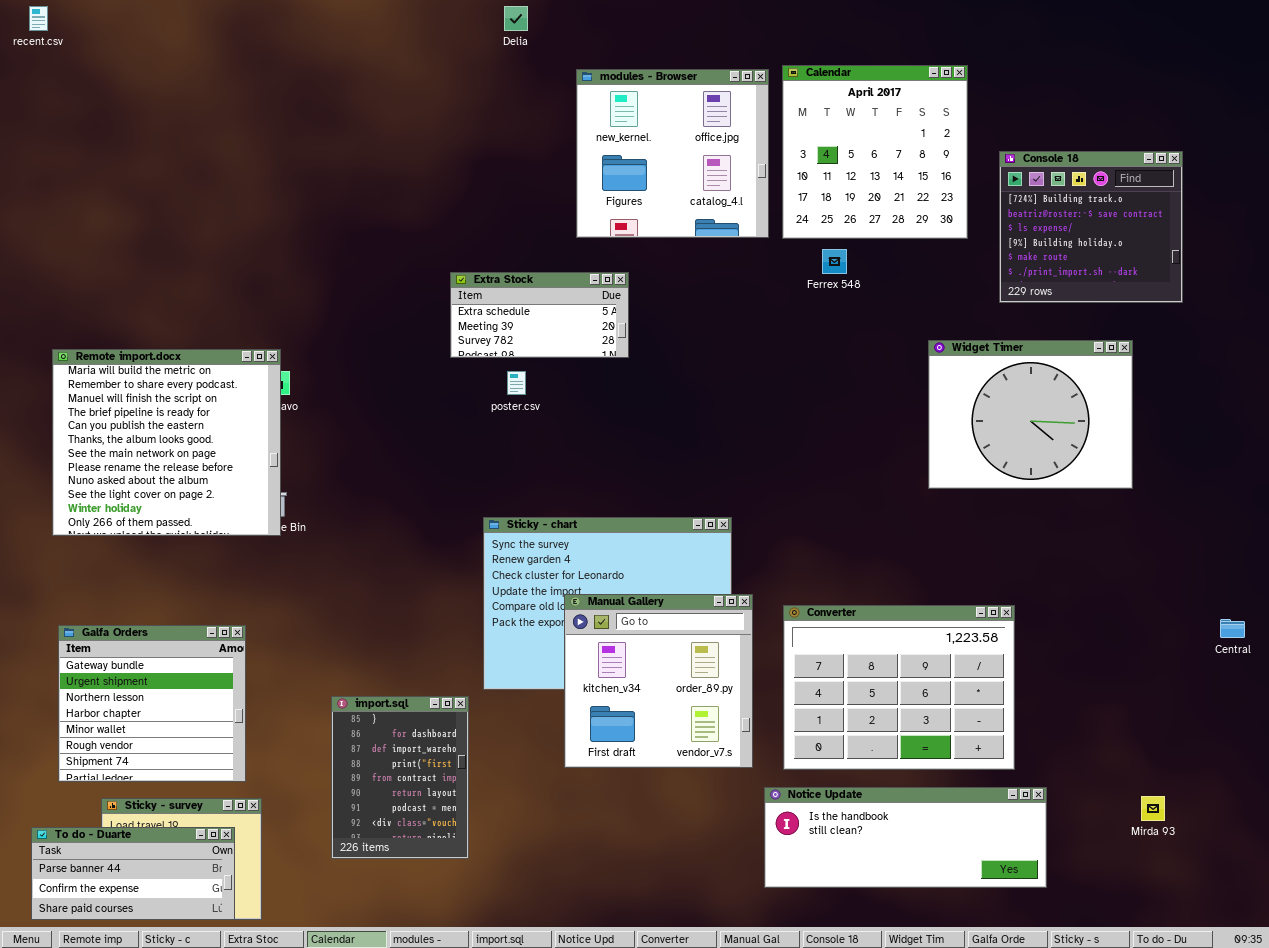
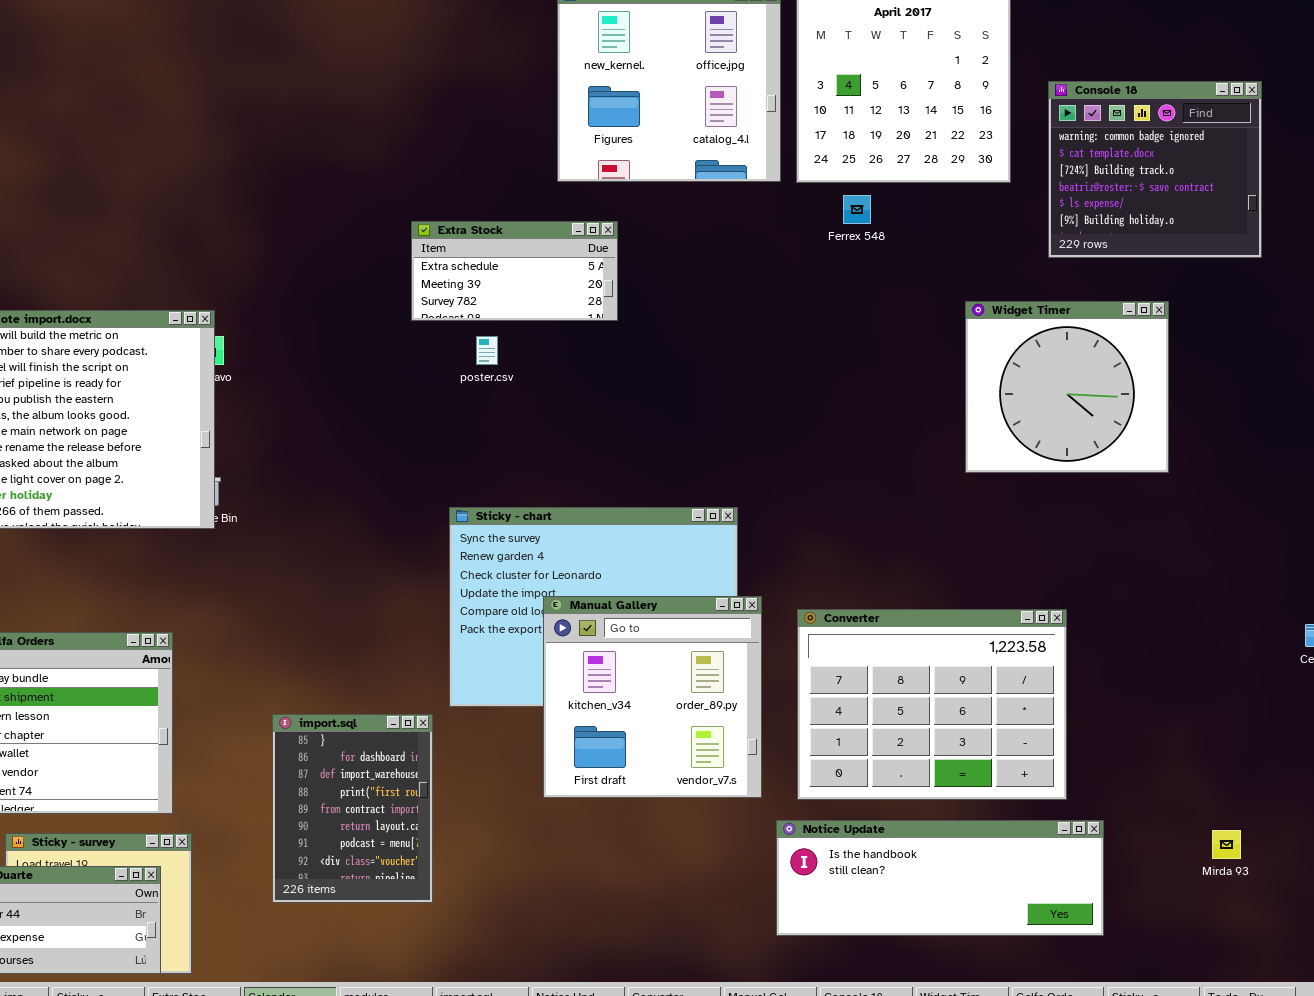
Console 18: [999,151,1183,303] -> [1048,81,1262,258], scrolled up 2 rows
Widget Timer: [928,340,1133,489] -> [965,301,1169,473], resized

